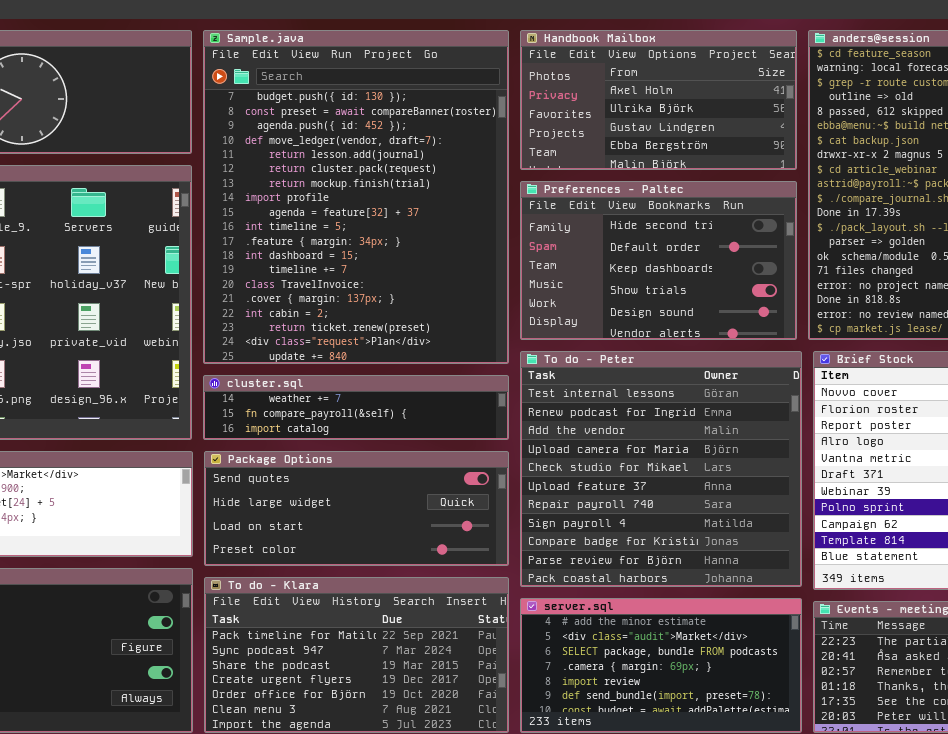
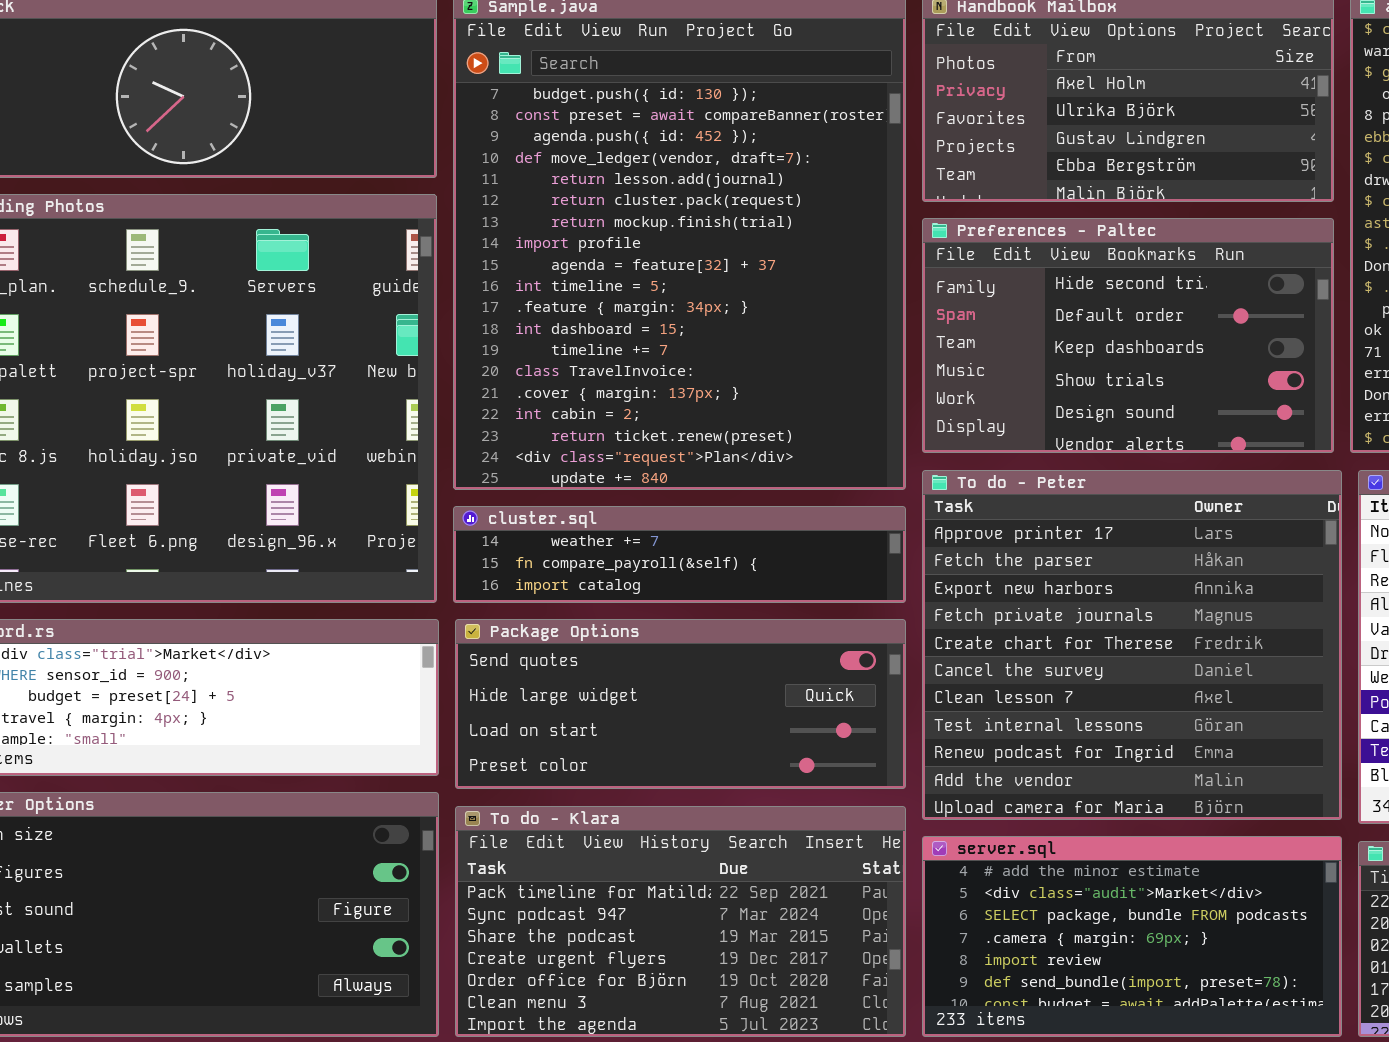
To do - Peter: [520,351,802,587] -> [922,470,1342,820], scrolled up 7 rows

